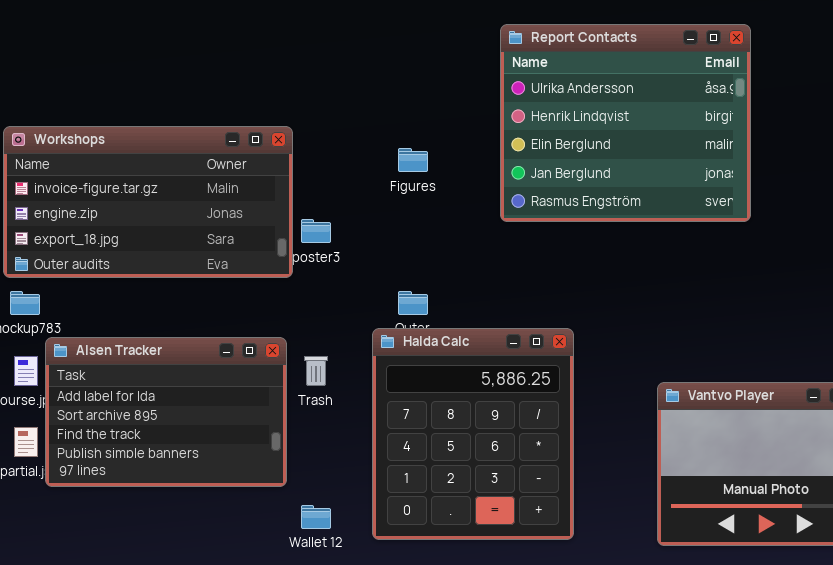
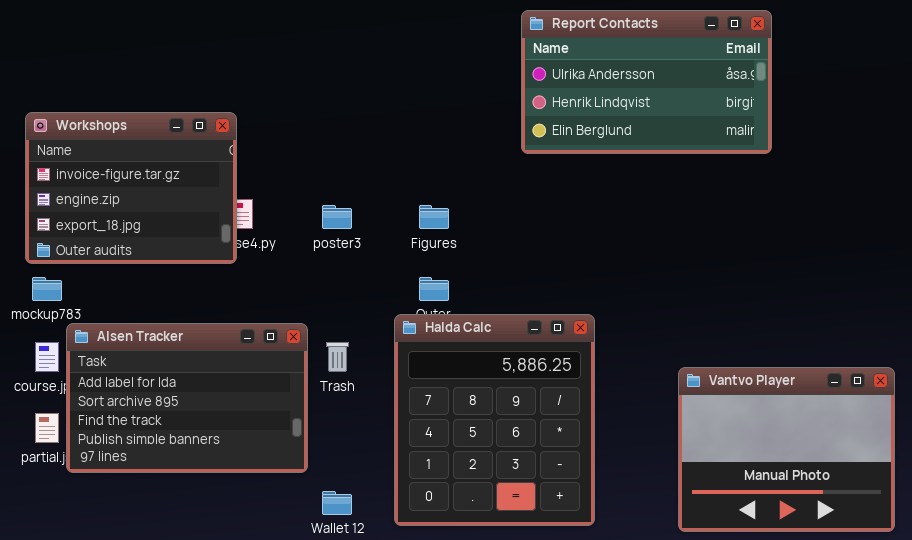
Report Contacts: [500,24,751,222] -> [521,10,772,154], resized
Workshops: [3,126,293,278] -> [25,112,237,264], resized
Figures: [398,148,428,172] -> [419,205,449,229], moved

